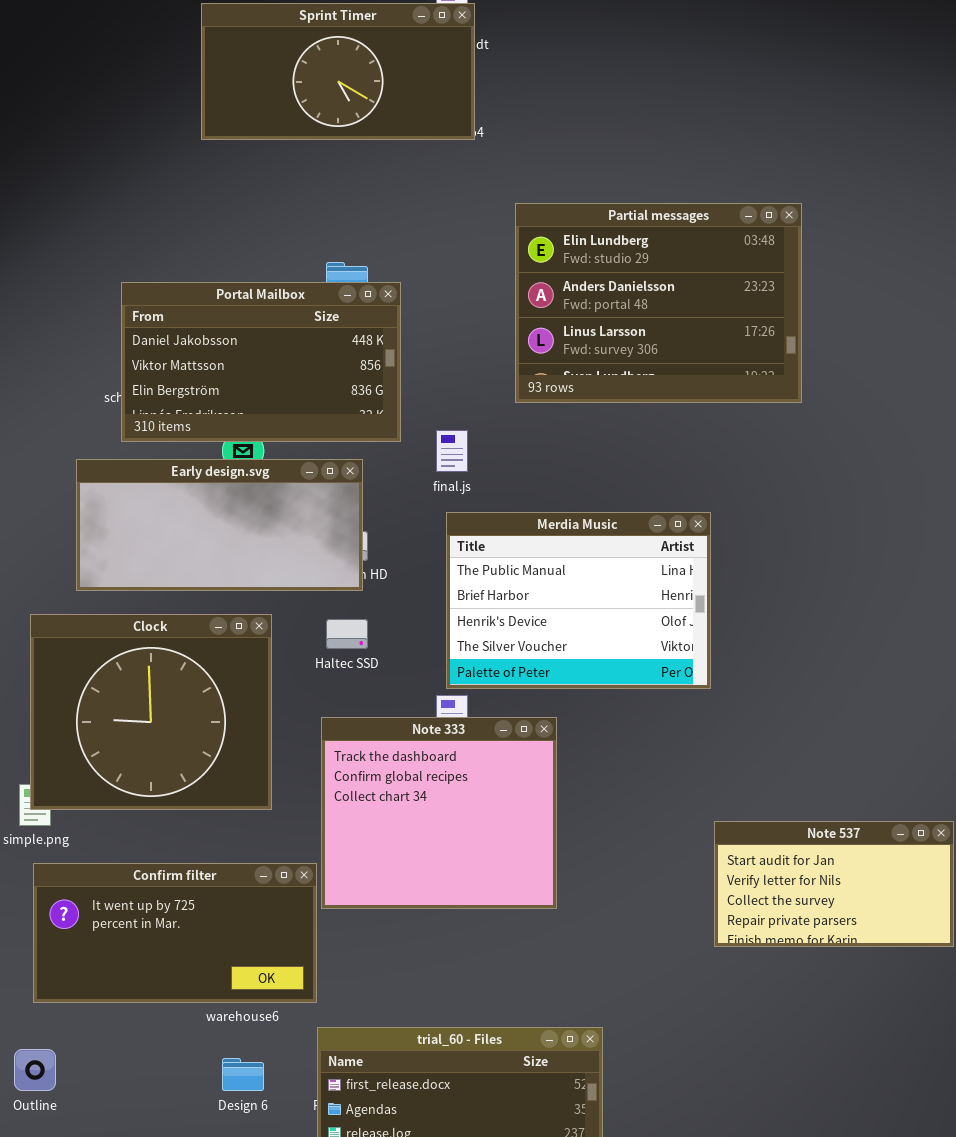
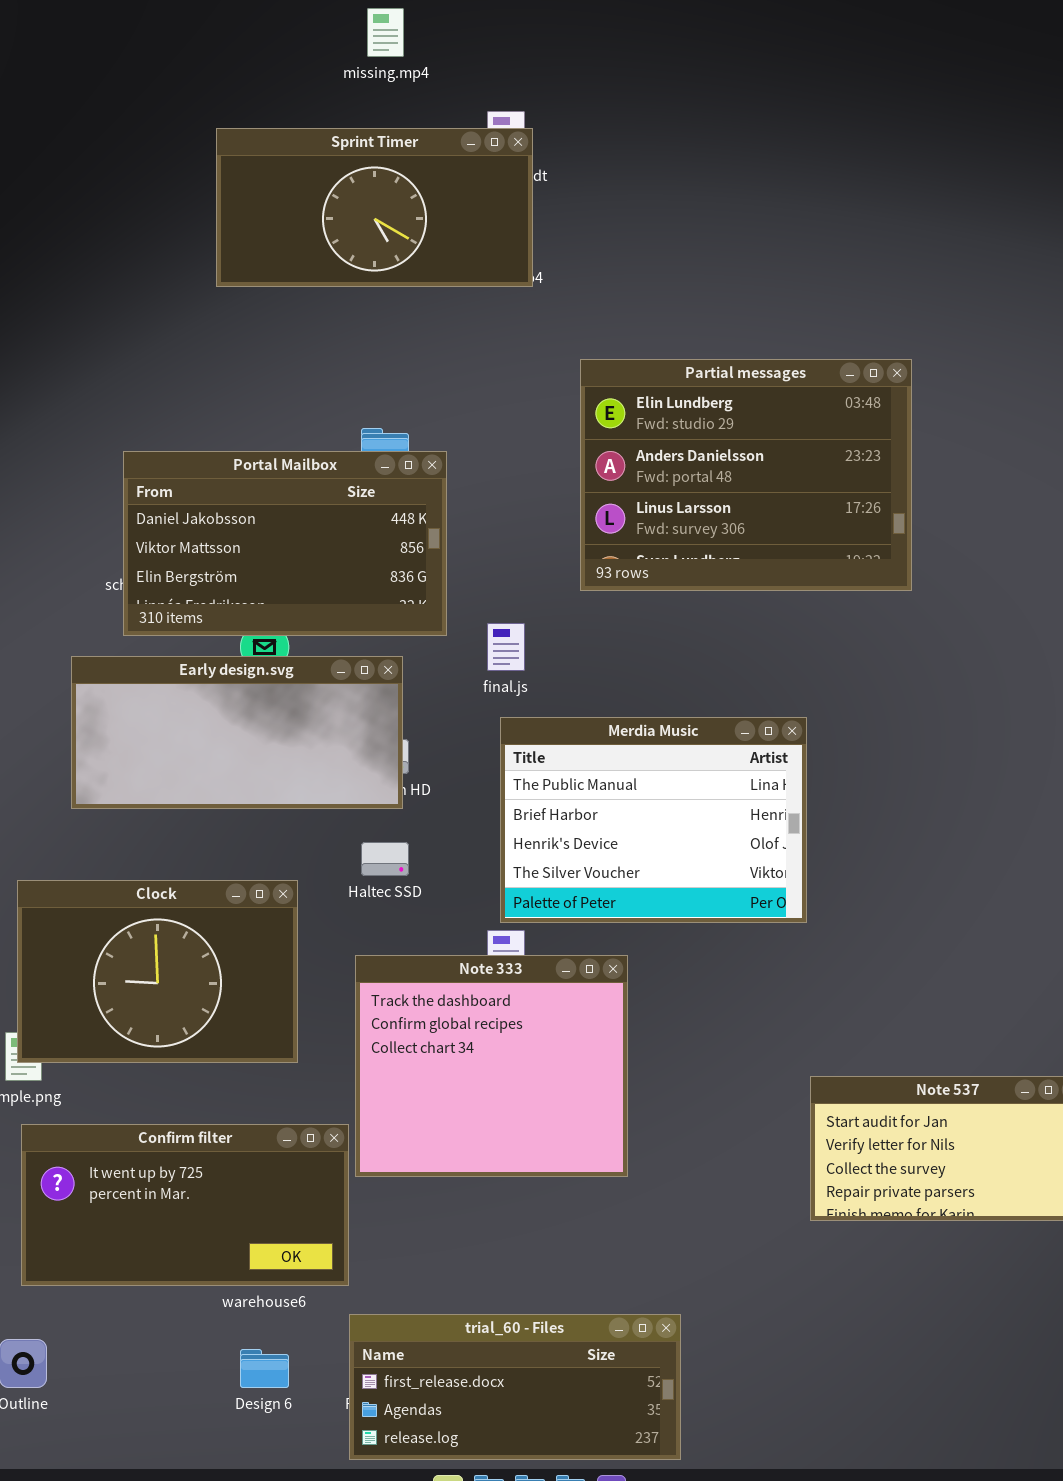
Clock: [30,614,272,810] -> [17,880,298,1063], resized

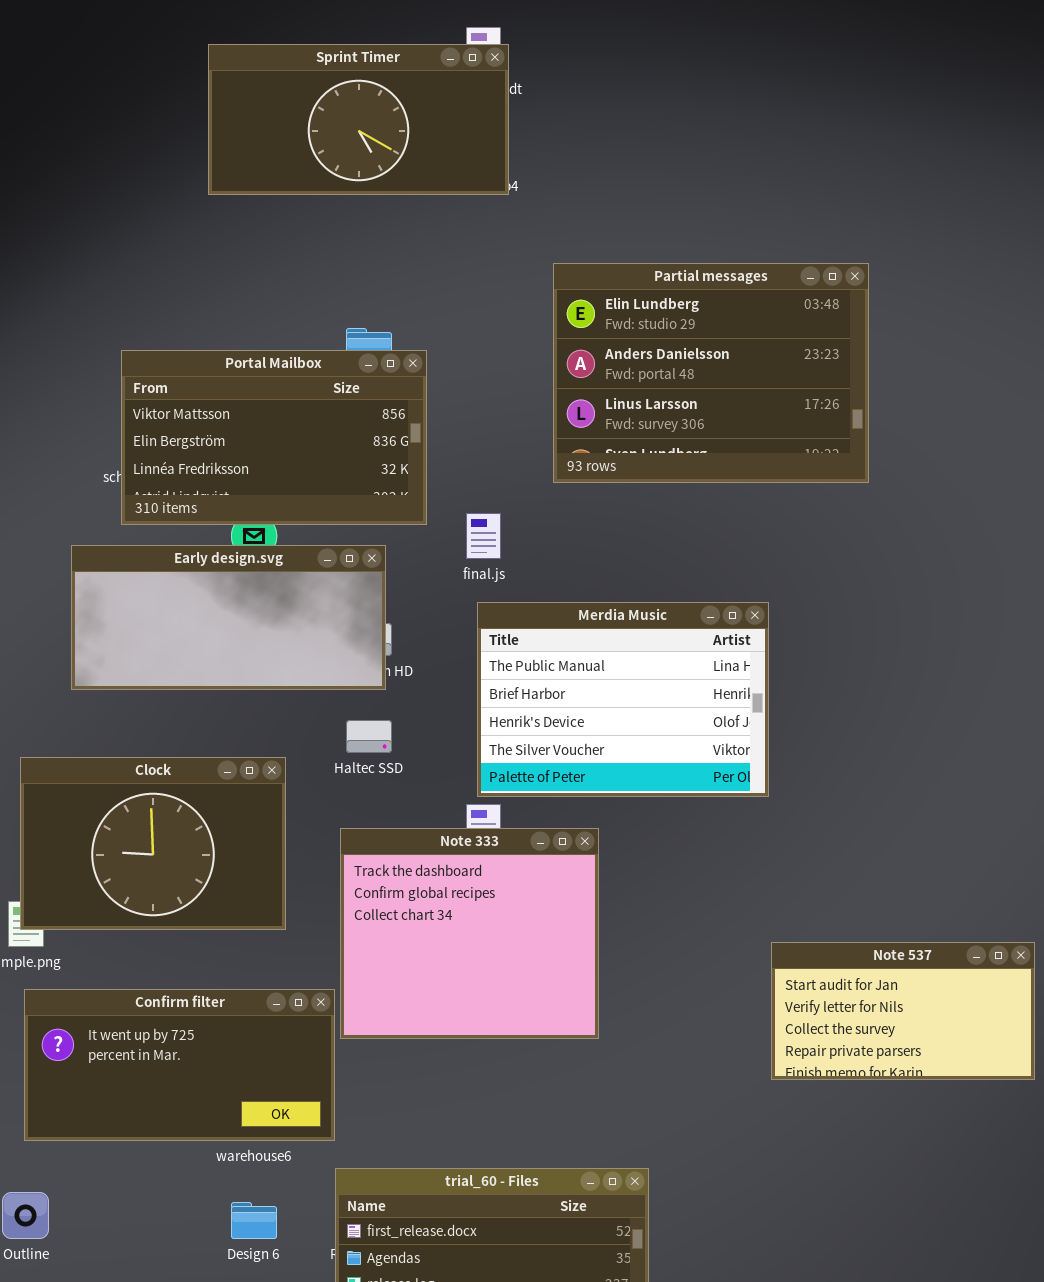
Portal Mailbox: [123,451,447,636] -> [121,350,427,525], scrolled down 1 row

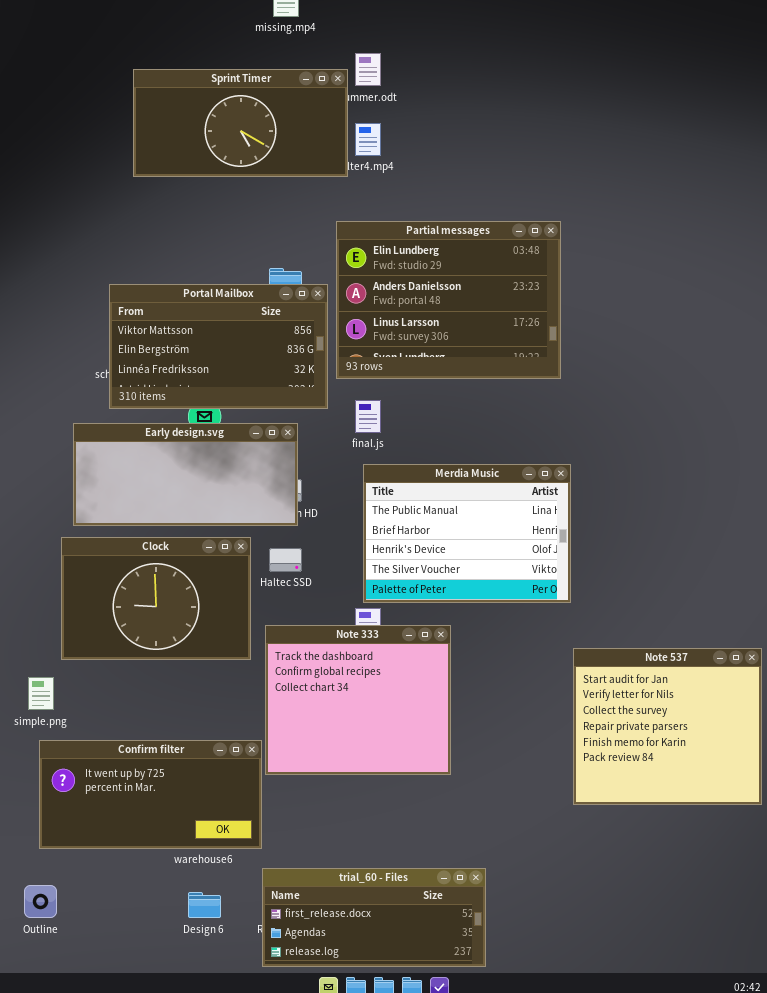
Sprint Timer: [208,44,509,195] -> [133,69,348,177], moved
Partial messages: [553,263,869,483] -> [336,221,561,379], moved
Clock: [20,757,286,930] -> [61,537,251,660], moved
Note 537: [771,942,1035,1080] -> [573,648,762,805], resized

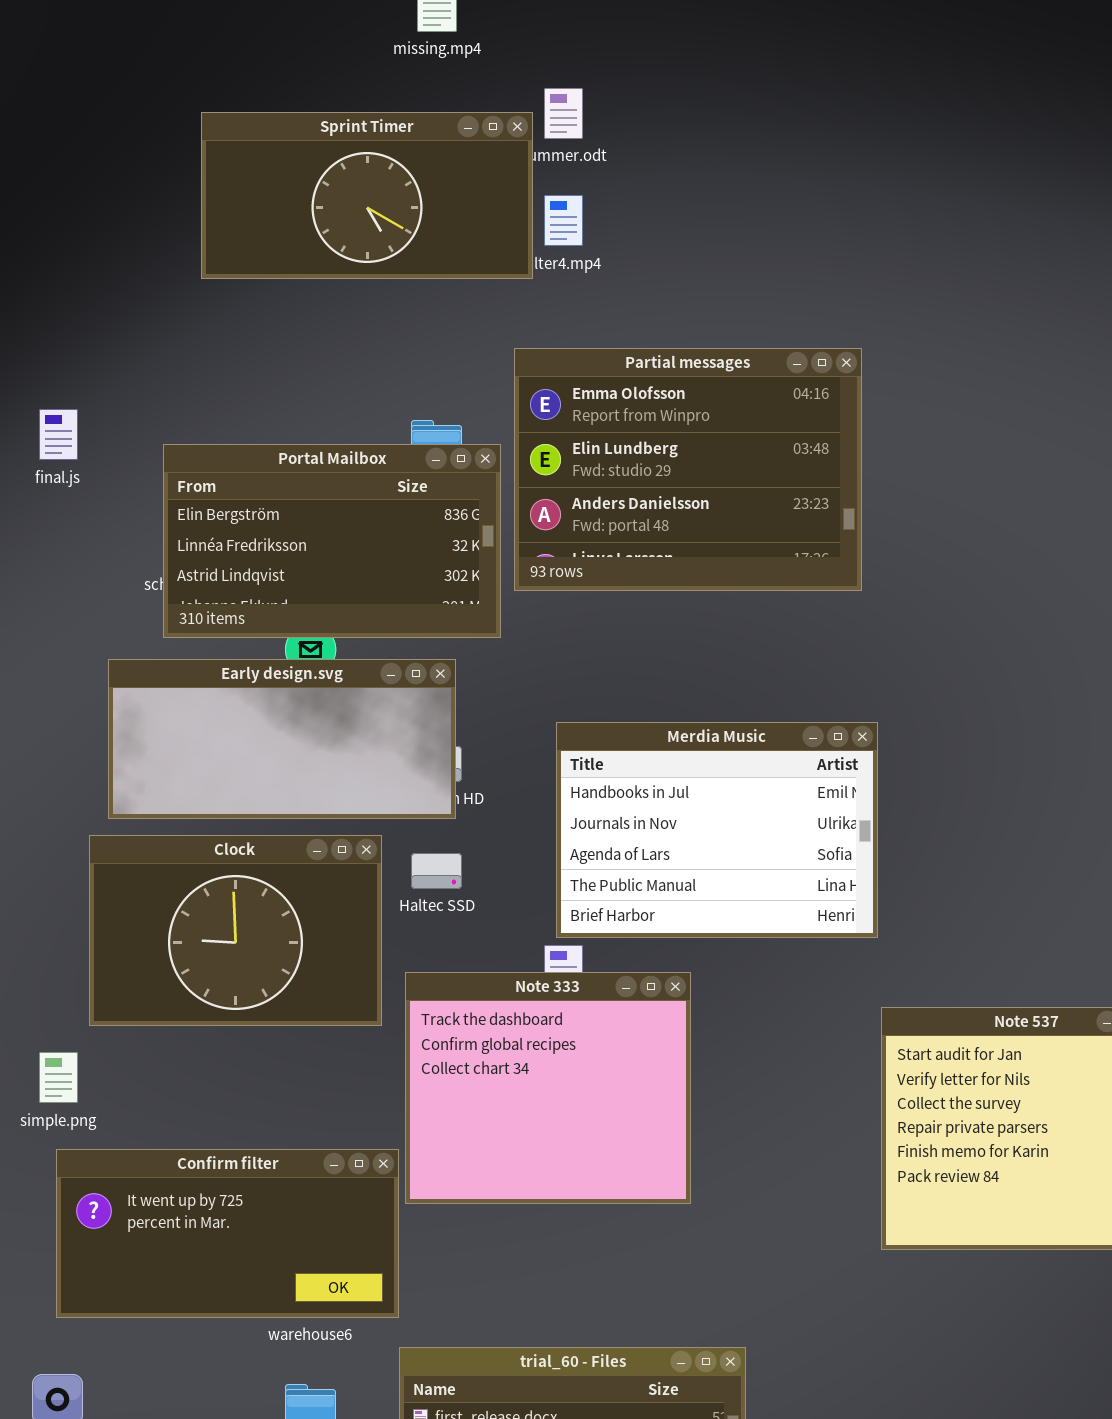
Partial messages: [336,221,561,379] -> [514,348,862,591], scrolled up 1 row
Portal Mailbox: [109,284,328,409] -> [163,444,501,638], scrolled down 1 row
final.js: [355,400,381,433] -> [39,409,78,460], moved
Merdia Music: [363,464,571,603] -> [556,722,878,938], scrolled up 3 rows

